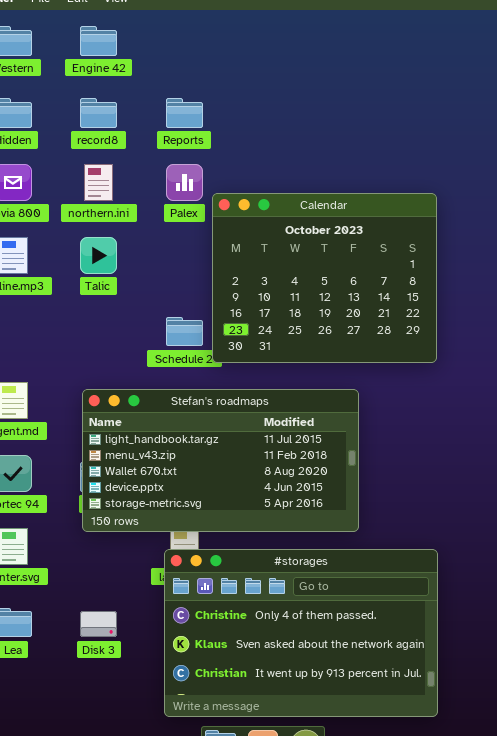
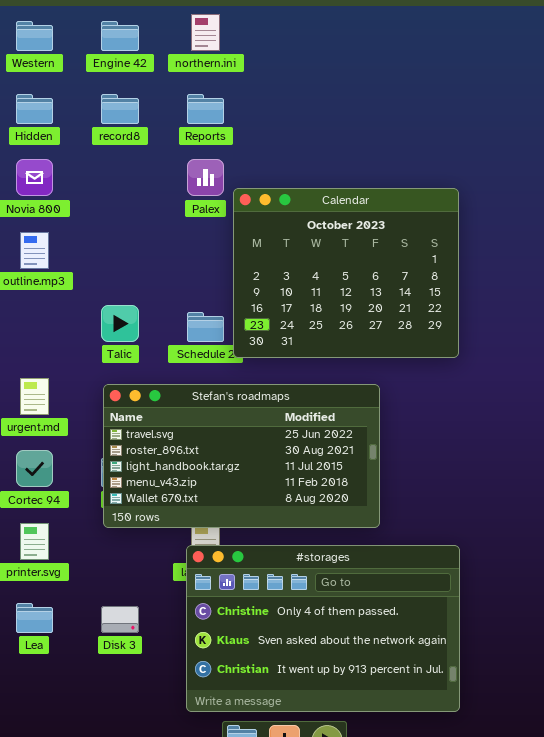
northern.ini: [84,164,113,201] -> [191,14,220,51], moved
Talic: [80,237,117,274] -> [101,305,139,342], moved
Stefan's roadmaps: [82,389,359,532] -> [103,384,380,528], scrolled up 2 rows

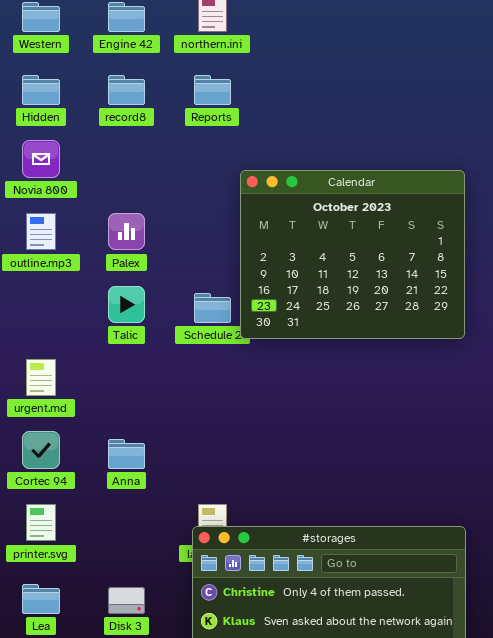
Palex: [187,159,224,196] -> [108,213,145,250], moved
Stefan's roadmaps: [103,384,380,528] -> none, closed

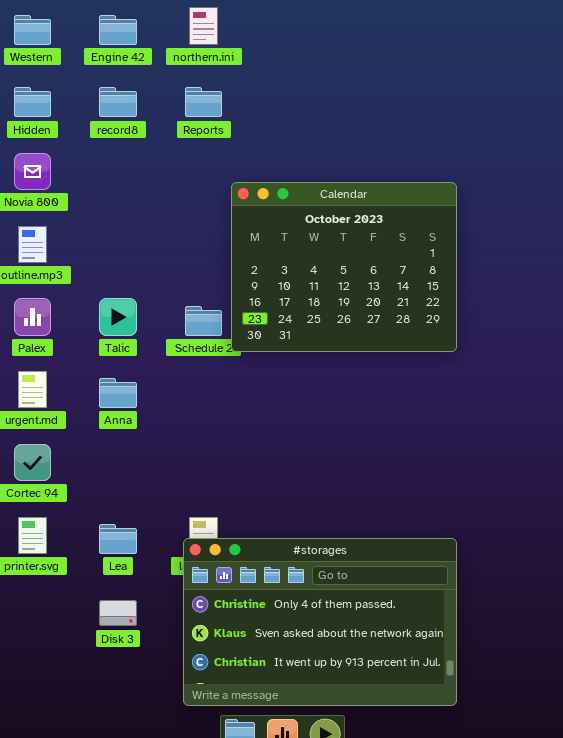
Palex: [108,213,145,250] -> [14,298,51,336], moved
Anna: [108,439,145,469] -> [99,378,137,408], moved
Lea: [22,584,60,614] -> [99,524,137,554], moved

